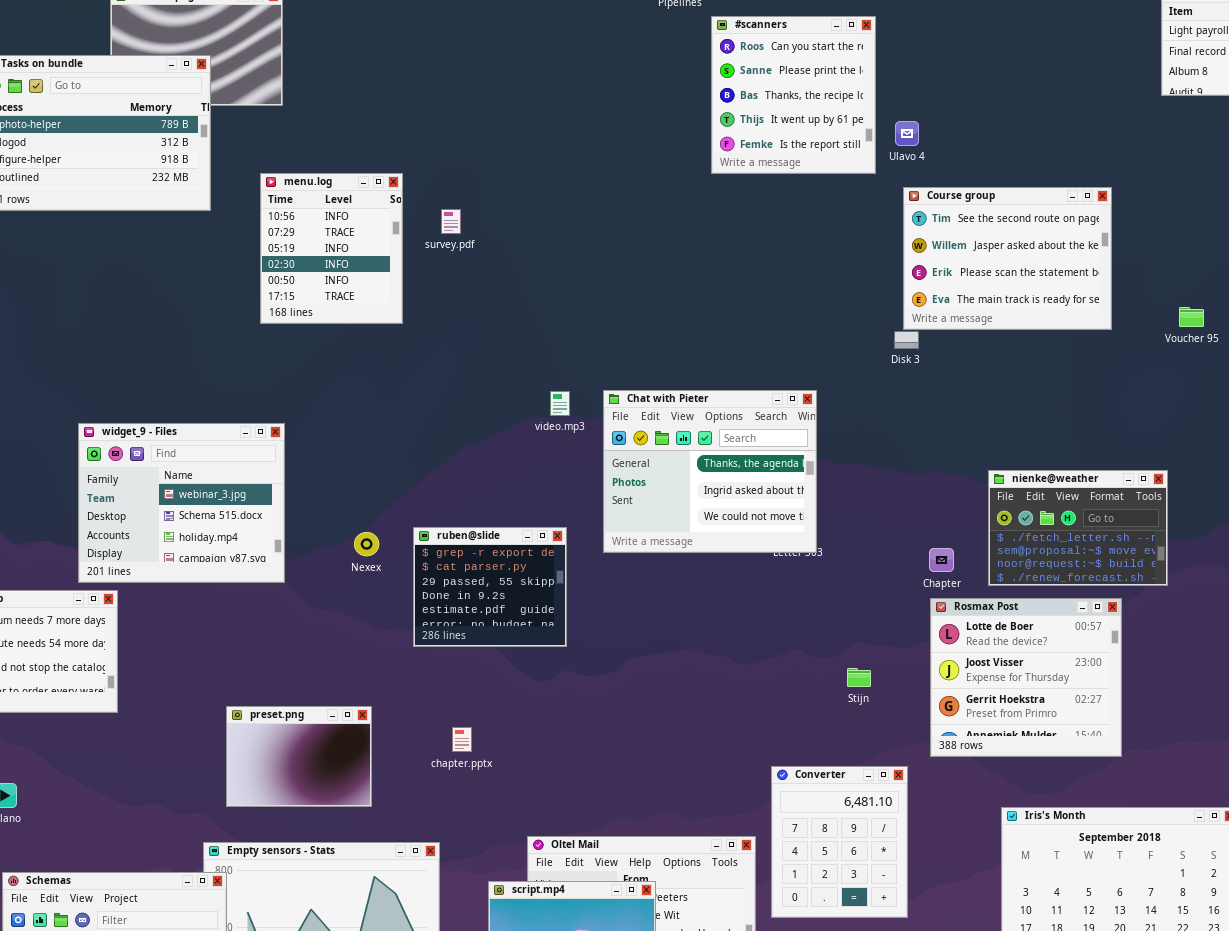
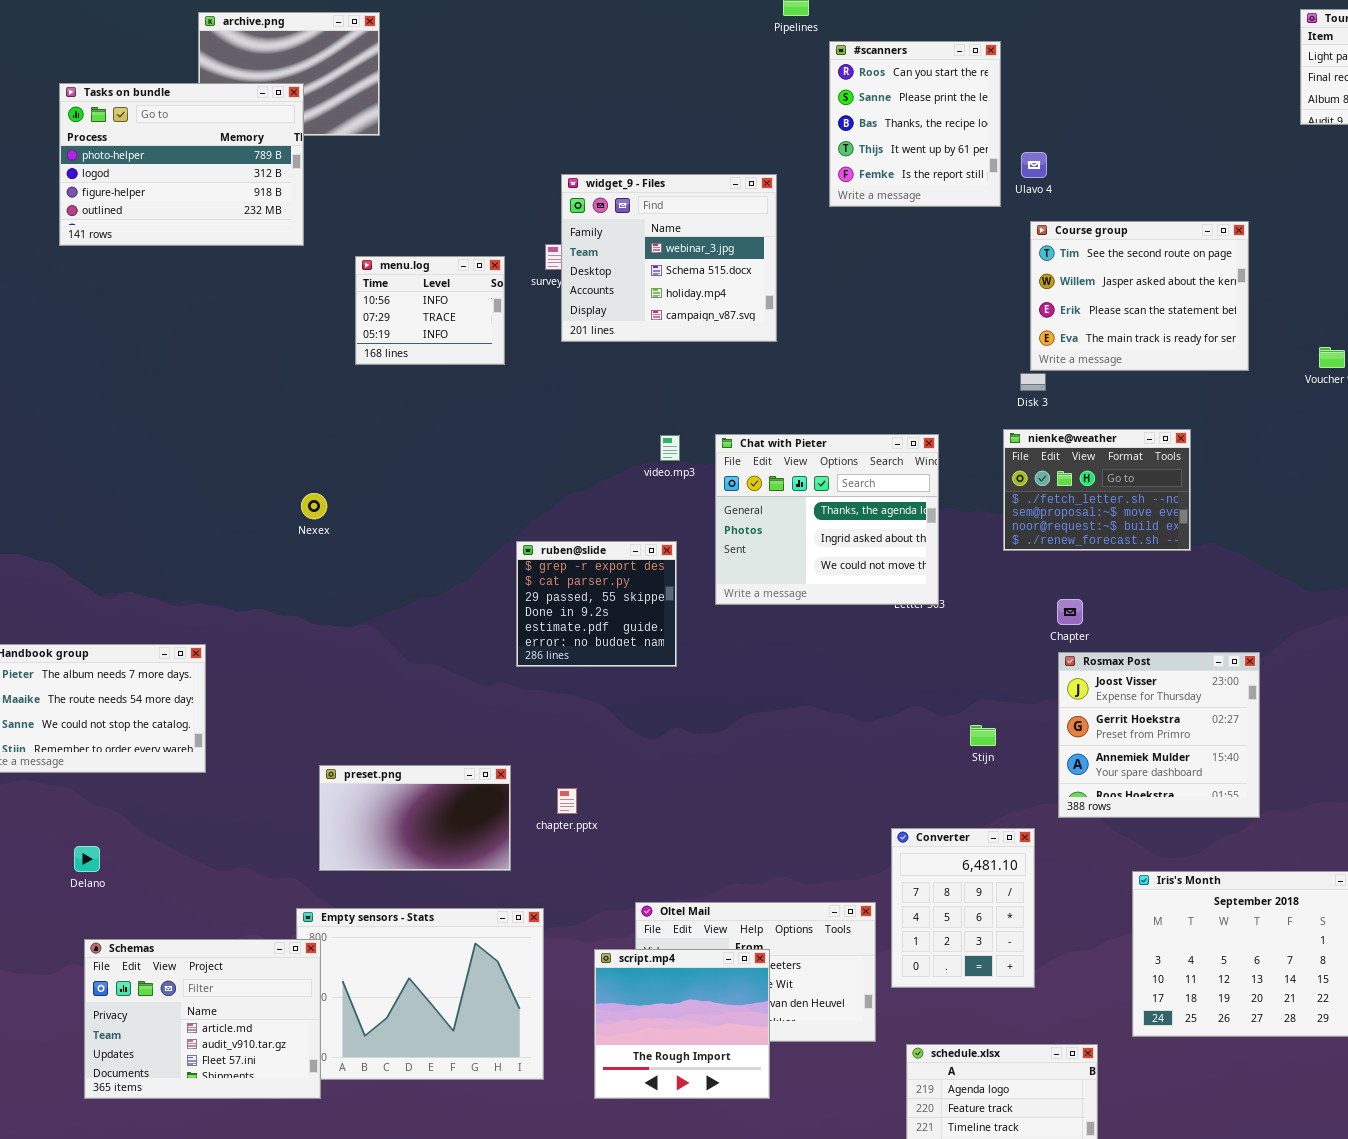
menu.log: [260,173,403,324] -> [355,256,505,365], resized
widget_9 - Files: [78,423,285,583] -> [561,174,777,342], moved
nienke@weather: [988,470,1168,586] -> [1003,429,1191,551], moved
ruben@slide: [413,527,567,647] -> [516,541,677,667], moved
Nexex: [354,532,379,556] -> [301,493,327,519], moved
Rosmax Post: [930,598,1122,757] -> [1058,652,1260,818], scrolled down 1 row
preset.png: [226,706,372,807] -> [319,765,511,871], resized

